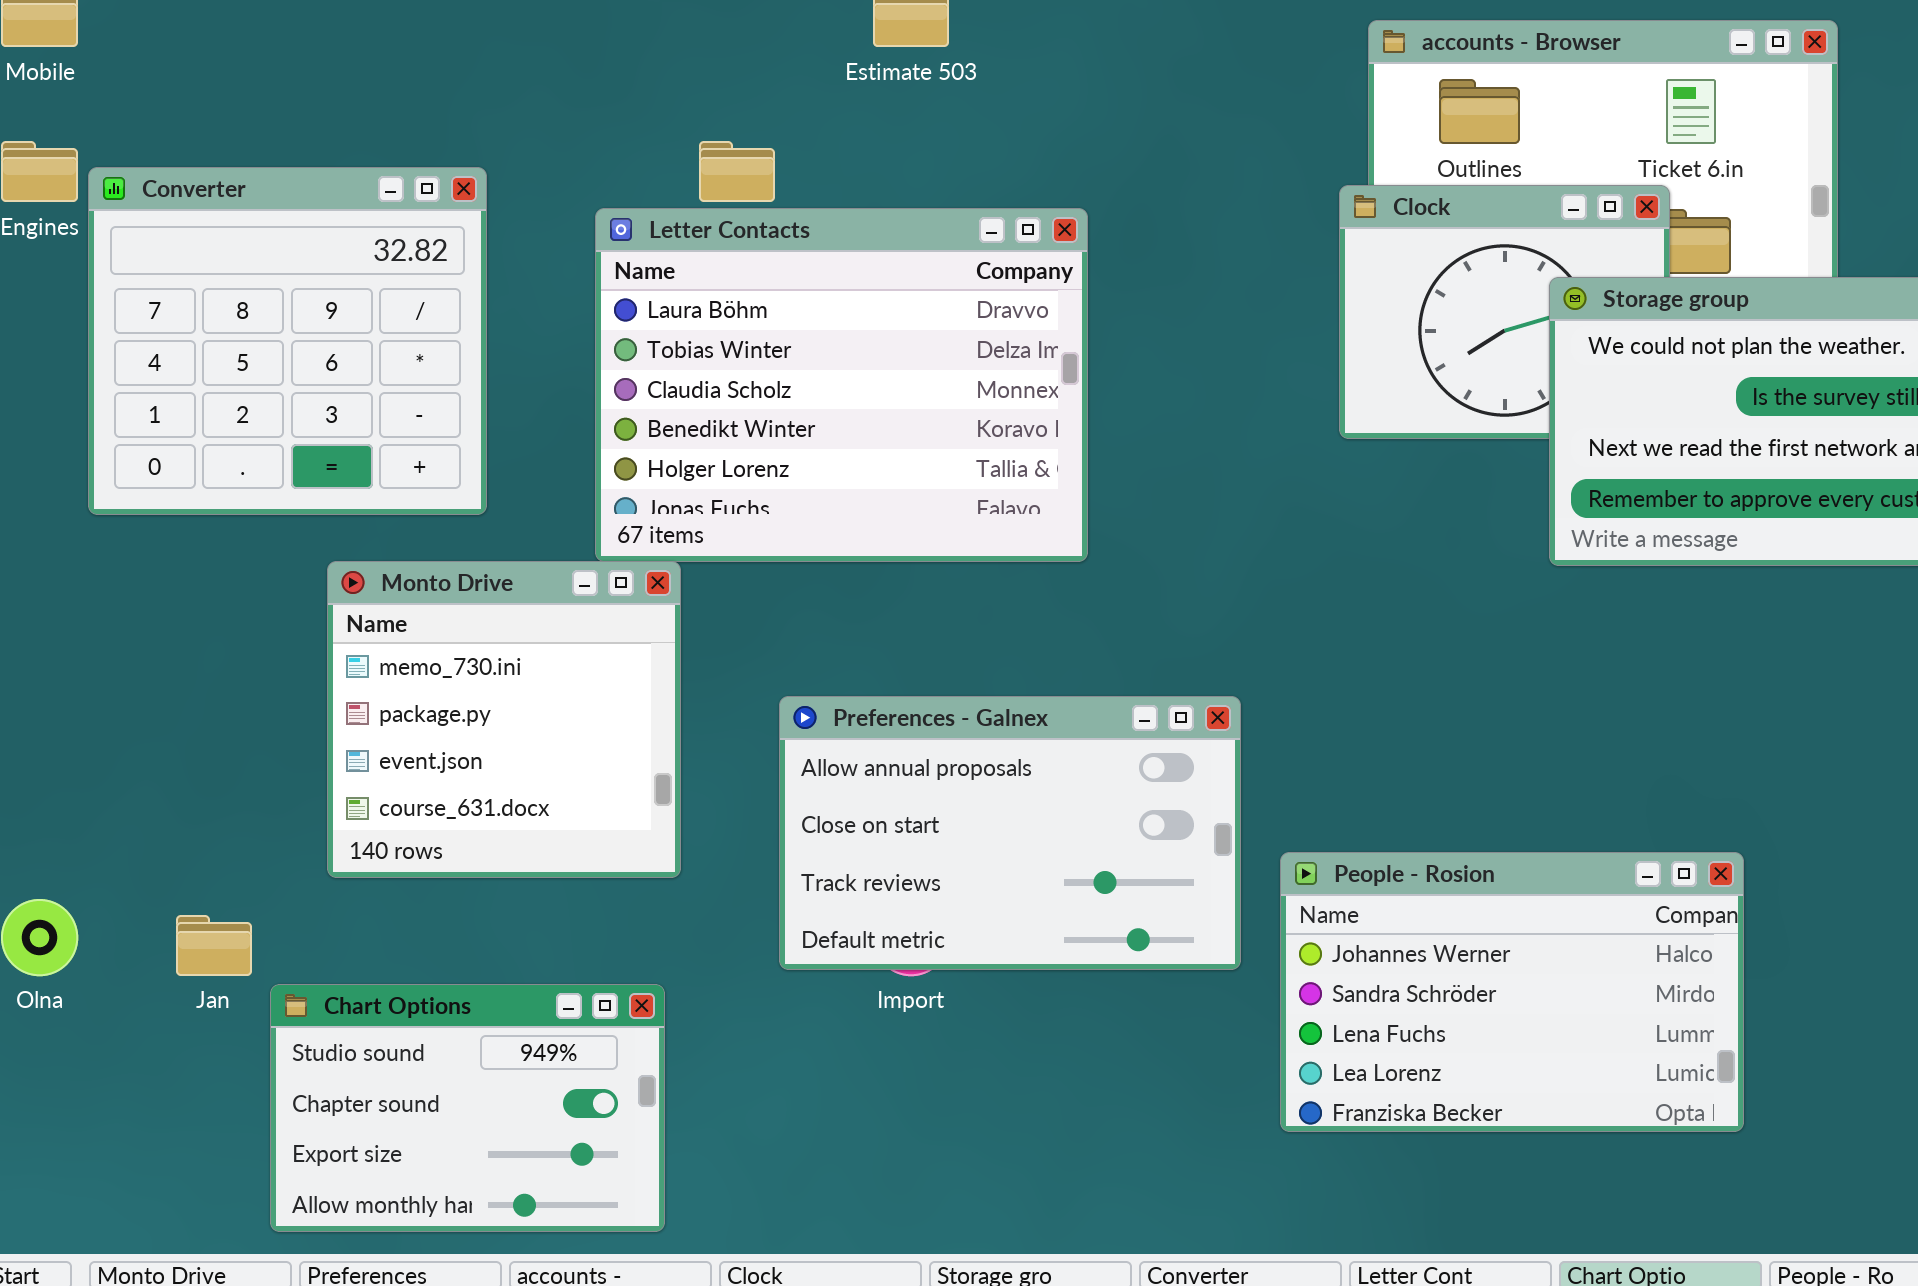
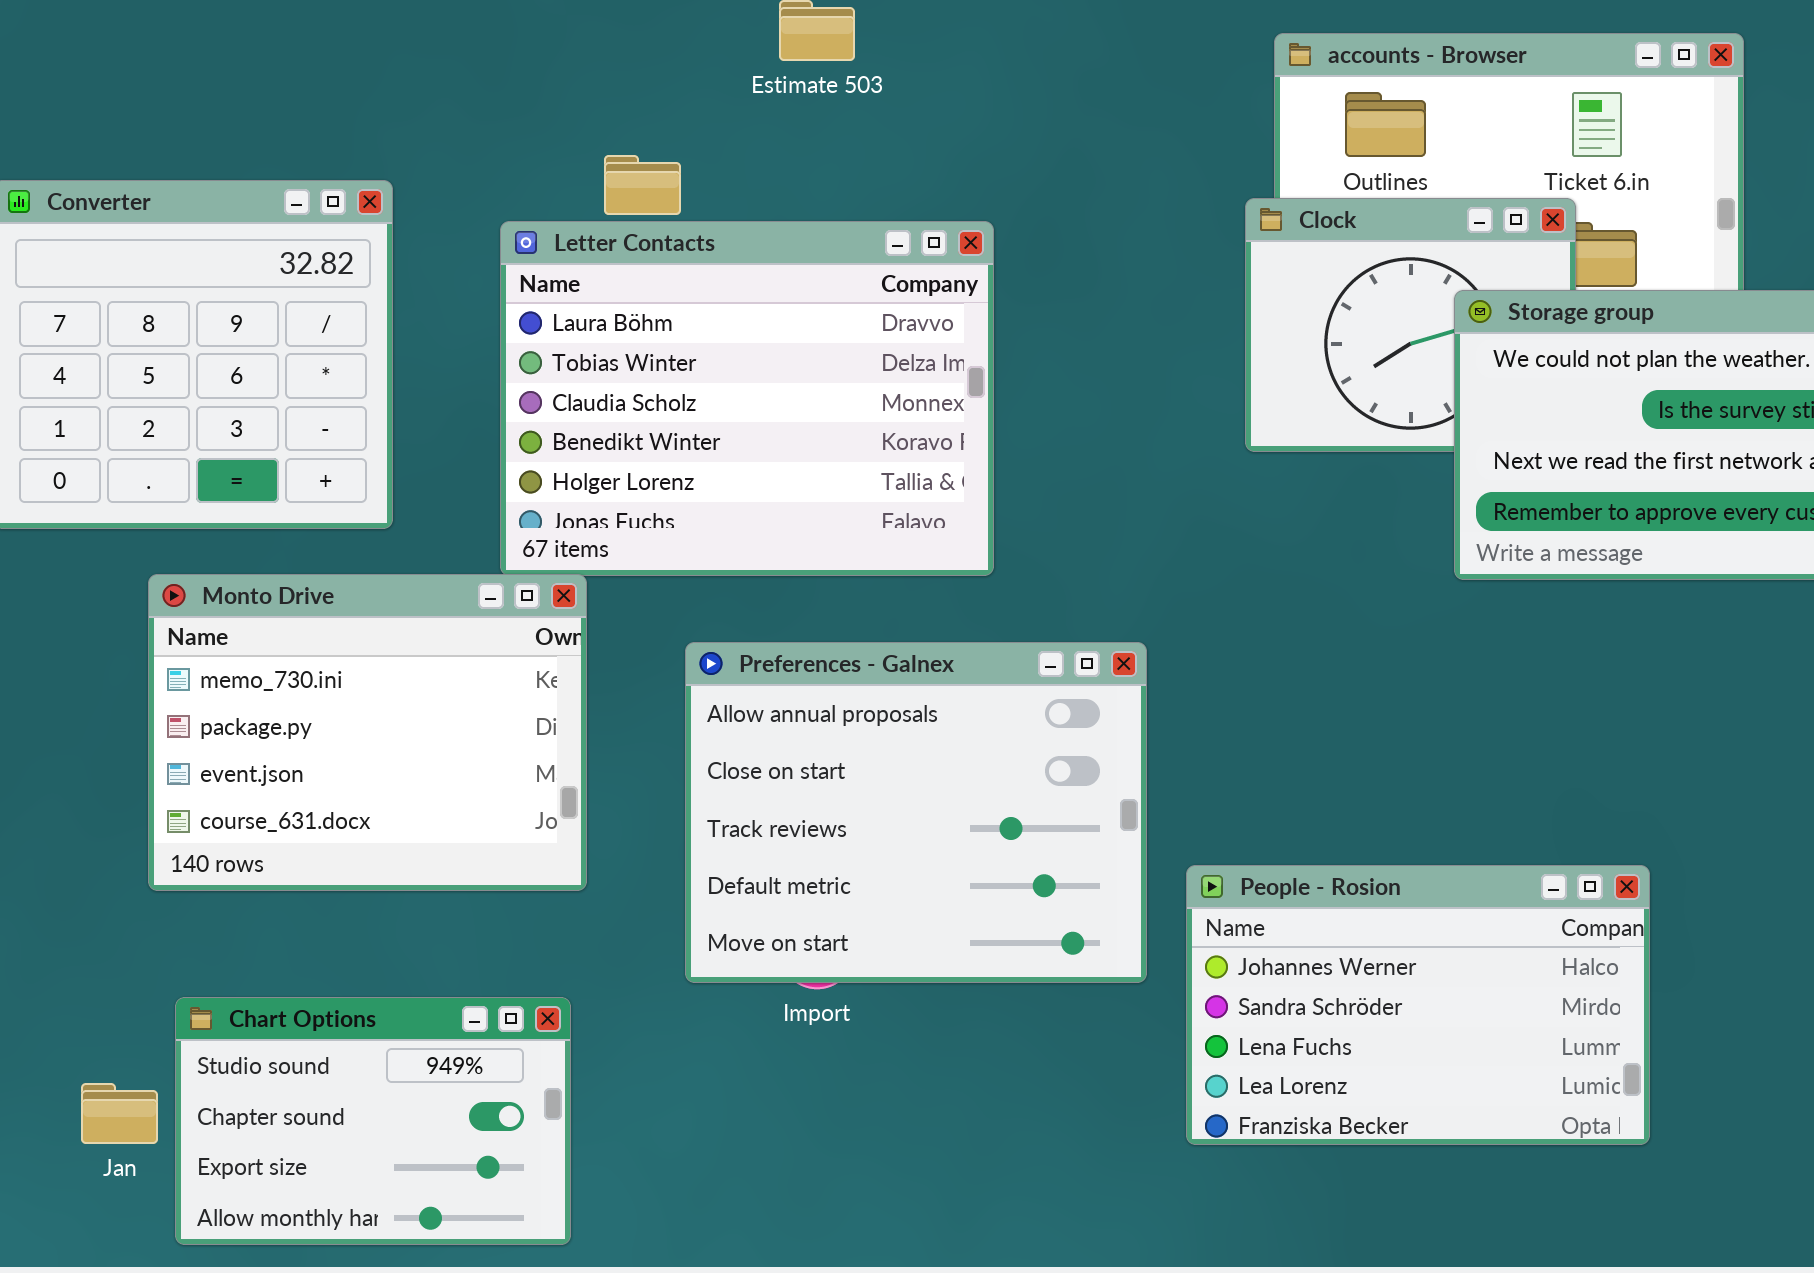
Monto Drive: [327,561,681,878] -> [148,574,587,891], resized
Preferences - Galnex: [779,696,1241,970] -> [685,642,1147,983], resized
Jan: [176,915,252,976] -> [81,1083,158,1144], moved

